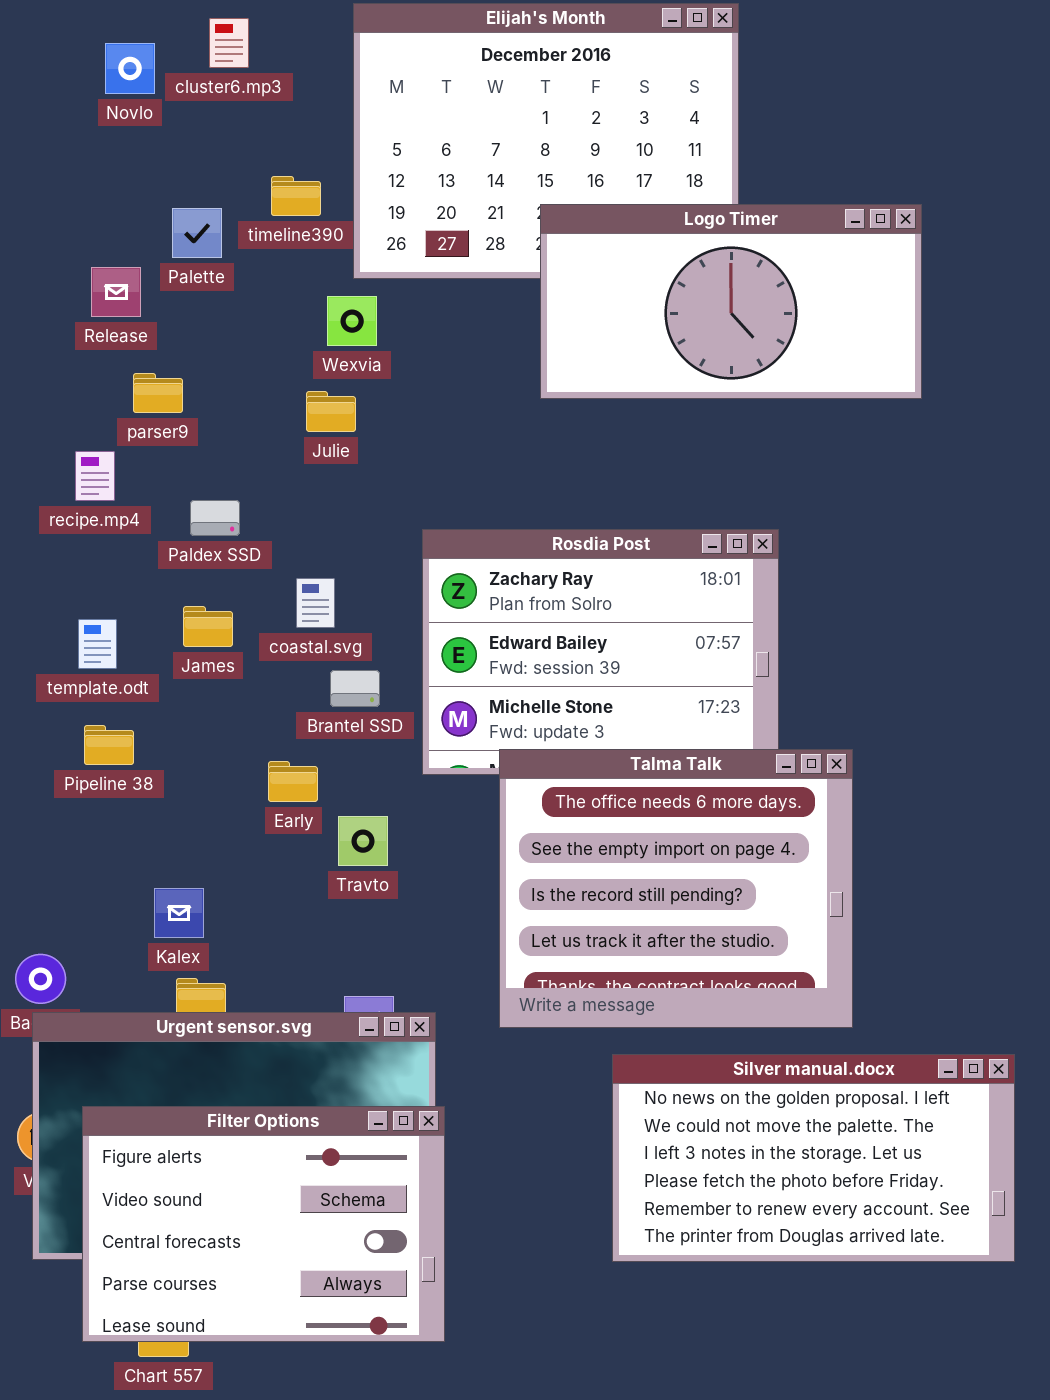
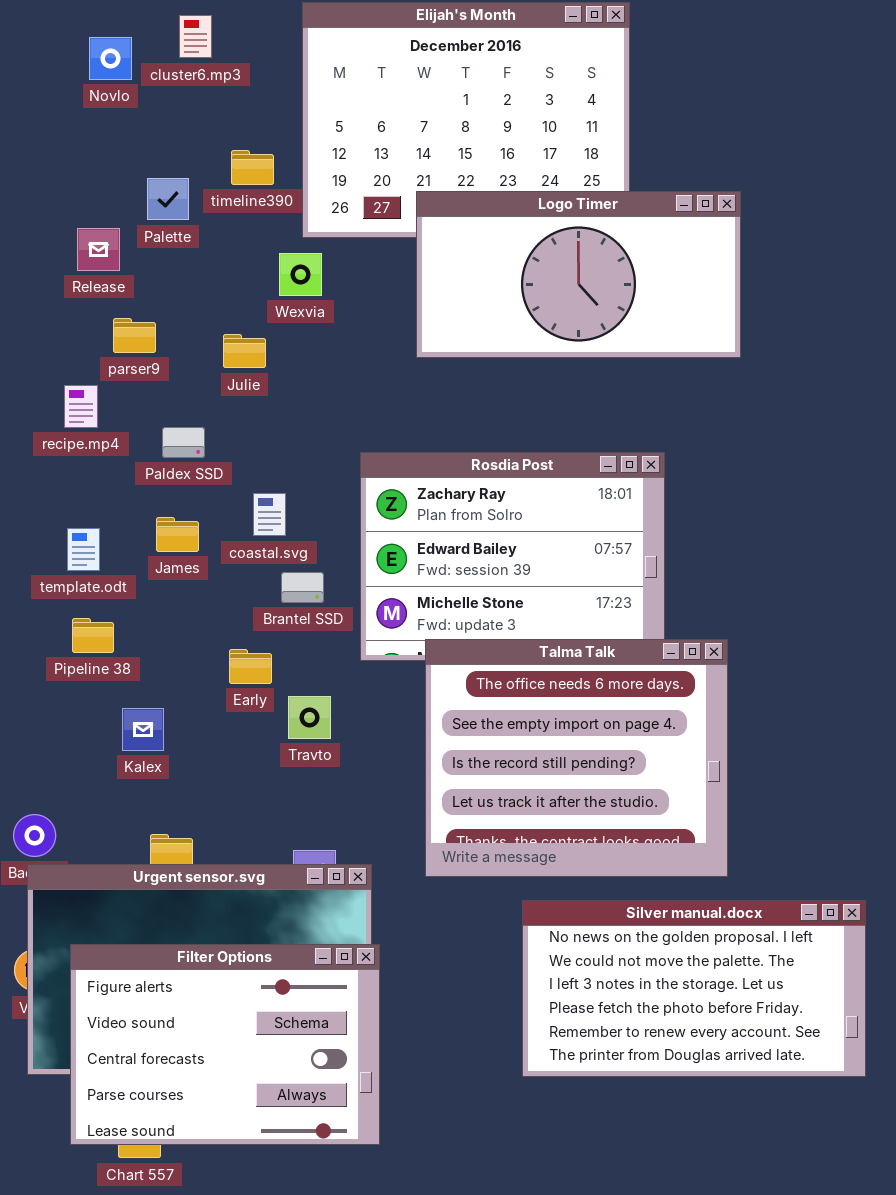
Logo Timer: [540,204,922,399] -> [416,191,741,358], moved
Julie: [306,391,356,432] -> [223,334,266,368], moved
Kalex: [154,888,204,938] -> [122,708,164,751], moved

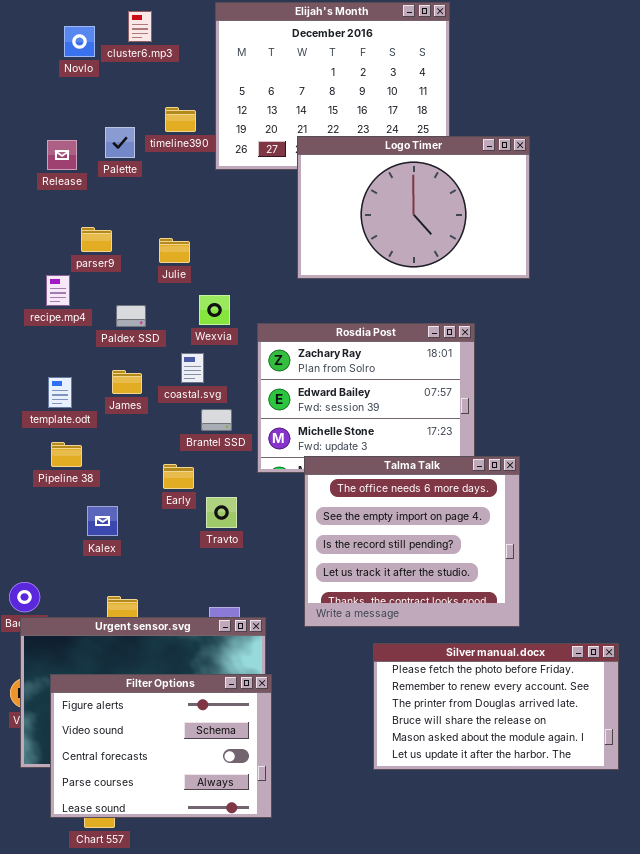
Logo Timer: [416,191,741,358] -> [297,136,530,279], resized
Release: [77,228,120,271] -> [47,140,77,170], moved
Wexvia: [279,253,322,296] -> [199,295,230,325], moved
Silver manual.docx: [522,900,866,1077] -> [373,643,619,770], scrolled down 3 rows

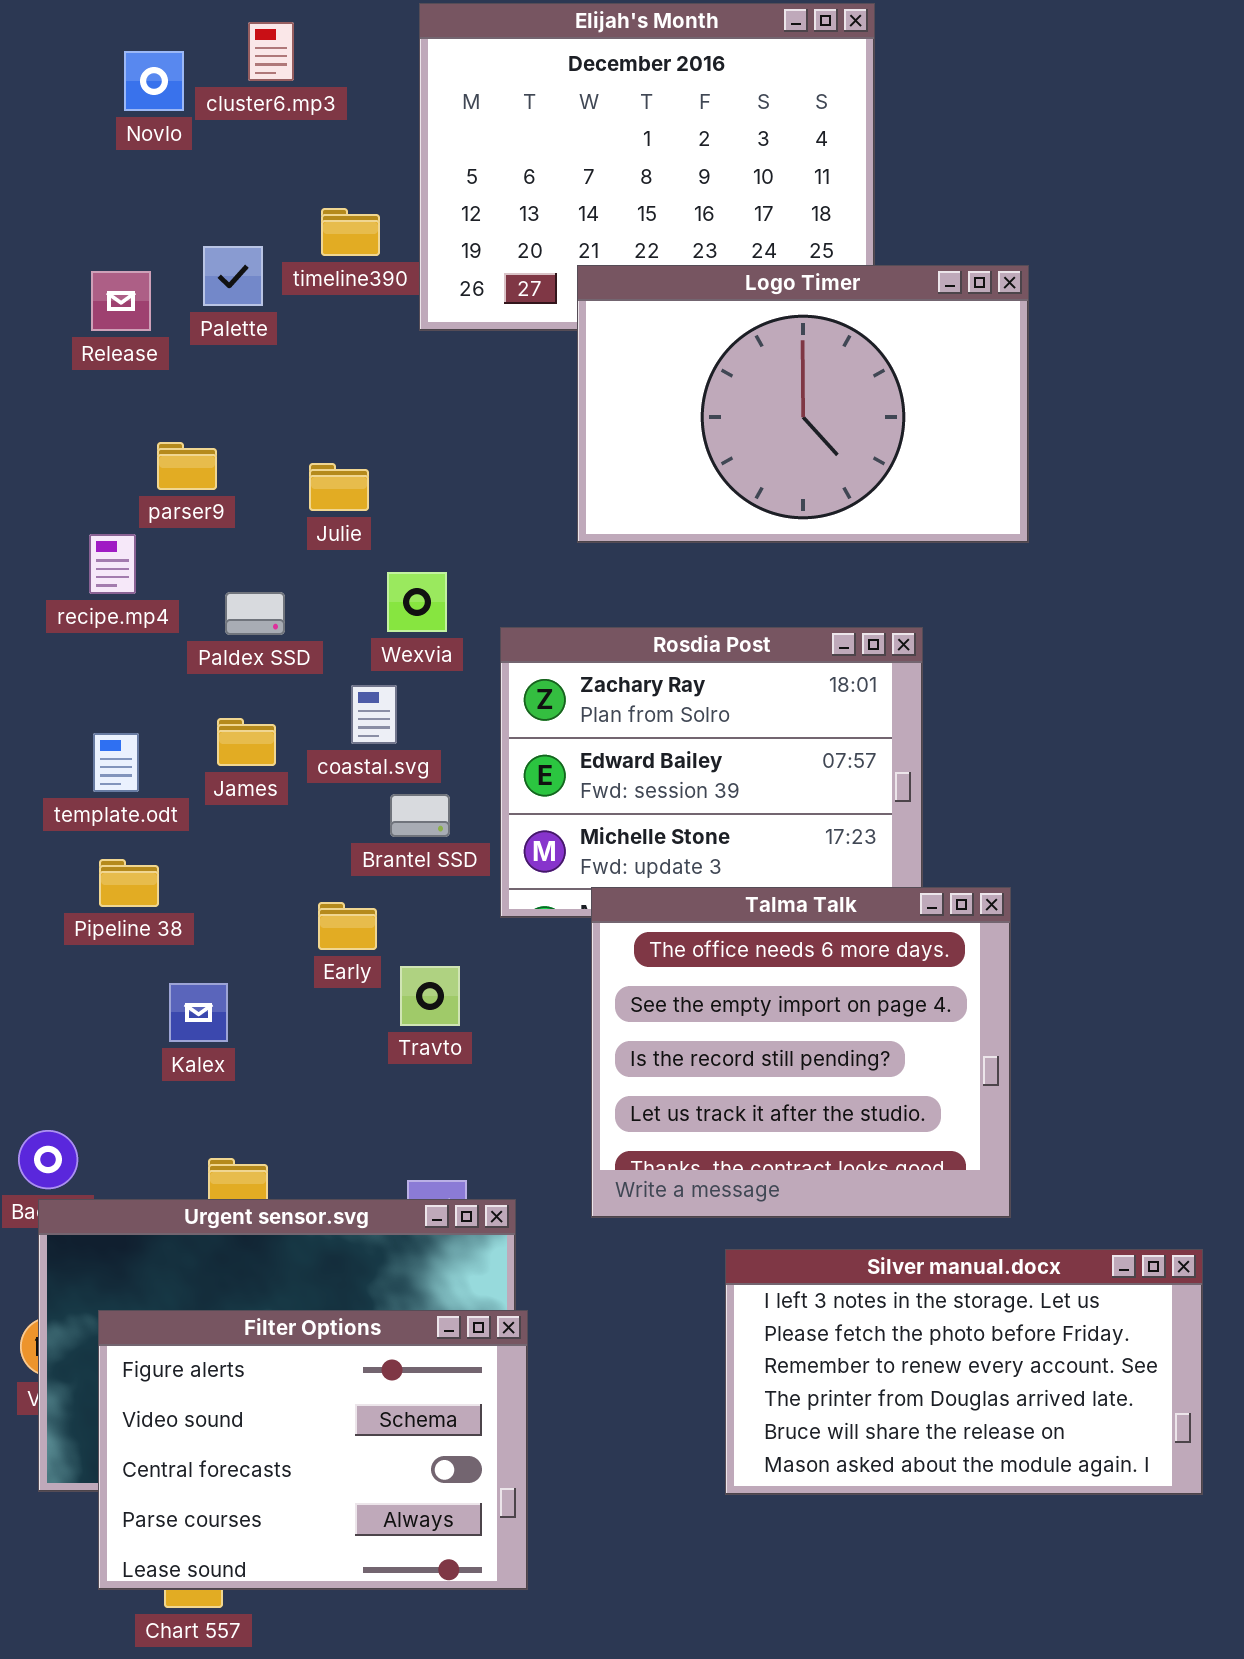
Silver manual.docx: [373,643,619,770] -> [725,1249,1203,1495], scrolled up 1 row

